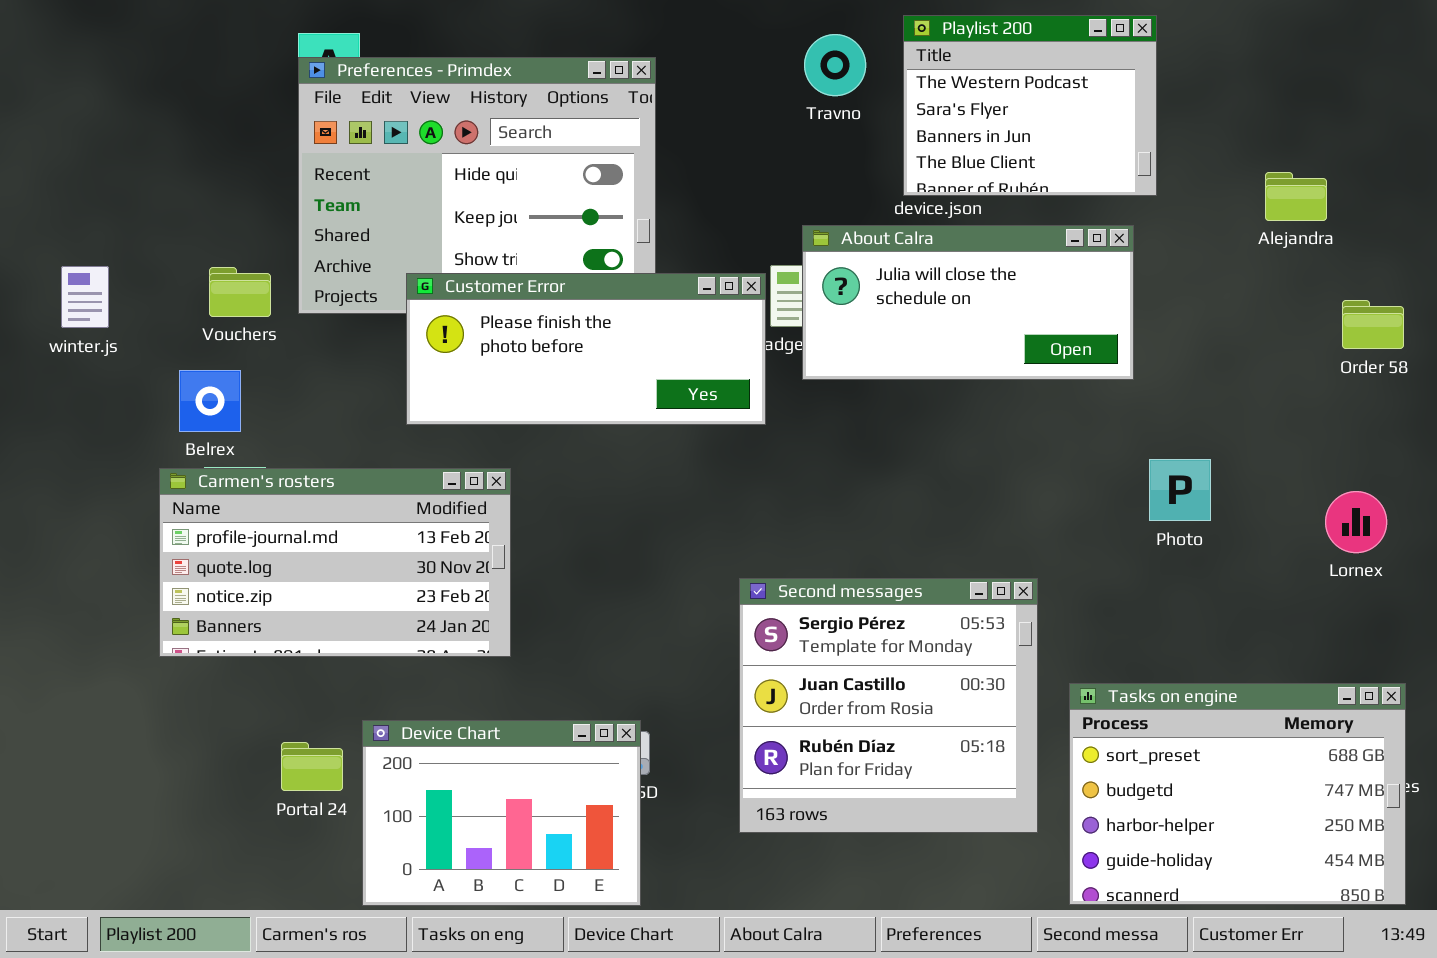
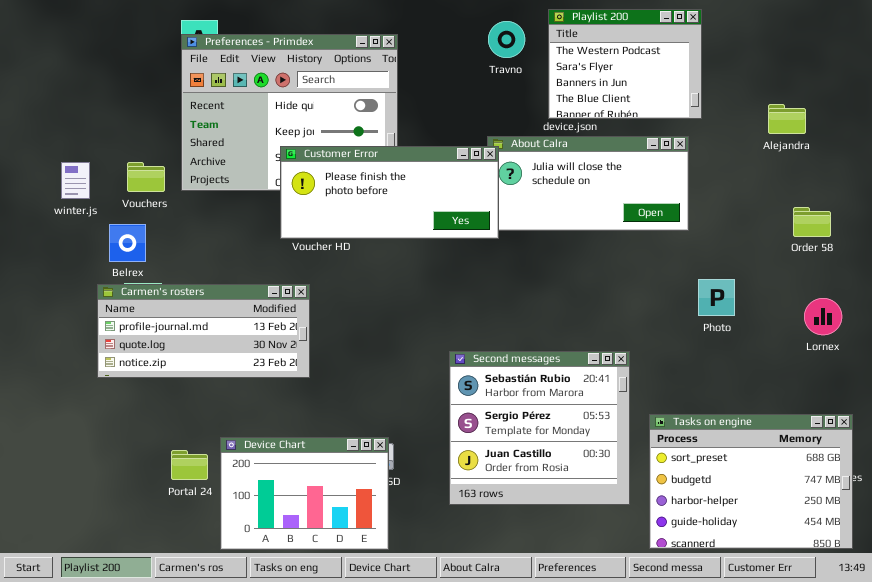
winter.js: [61,266,109,328] -> [61,162,90,199], moved
Customer Error: [406,273,766,425] -> [280,146,499,239], moved
Order 58: [1342,300,1404,349] -> [793,207,831,237], moved
Carmen's rosters: [159,468,511,657] -> [97,284,310,378], resized
Second messages: [739,578,1038,833] -> [449,351,630,505], scrolled up 1 row

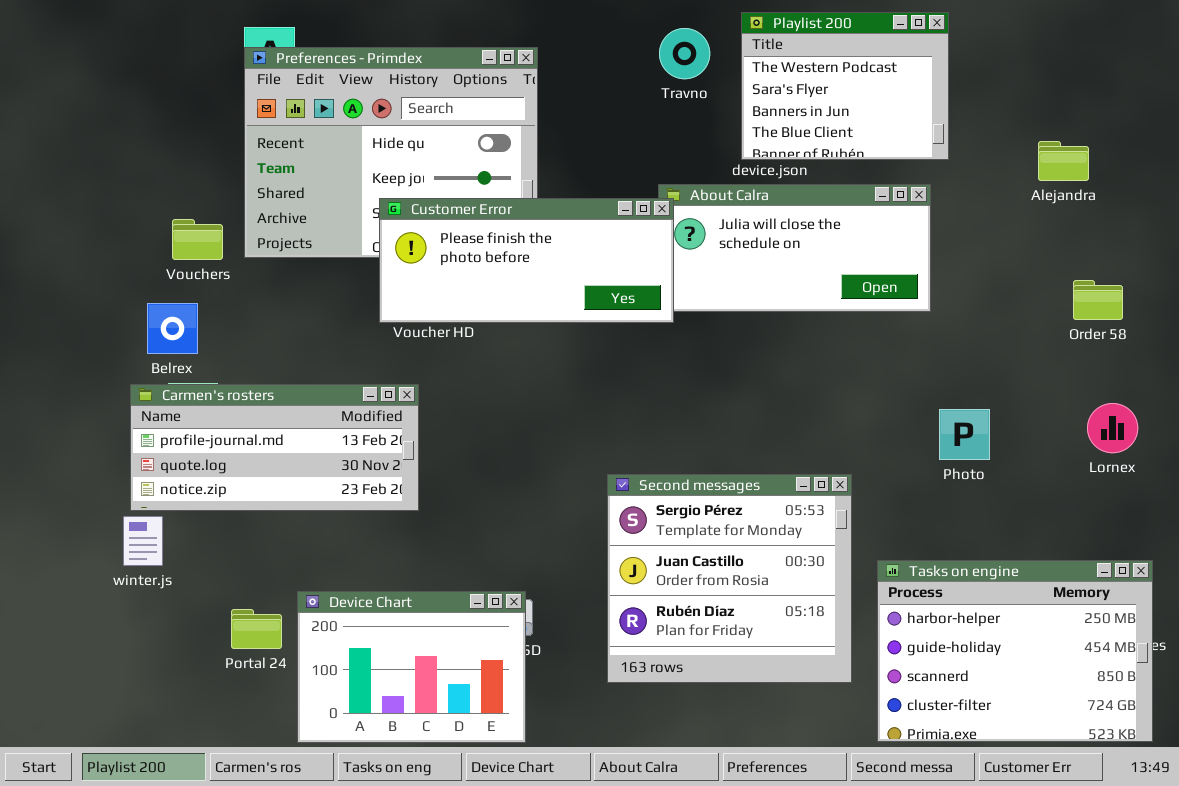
winter.js: [61,162,90,199] -> [123,516,163,566], moved
Photo: [698,279,735,316] -> [939,409,990,460], moved
Second messages: [449,351,630,505] -> [607,474,852,683], scrolled down 1 row
Tasks on engine: [649,414,853,549] -> [877,560,1153,742], scrolled down 2 rows

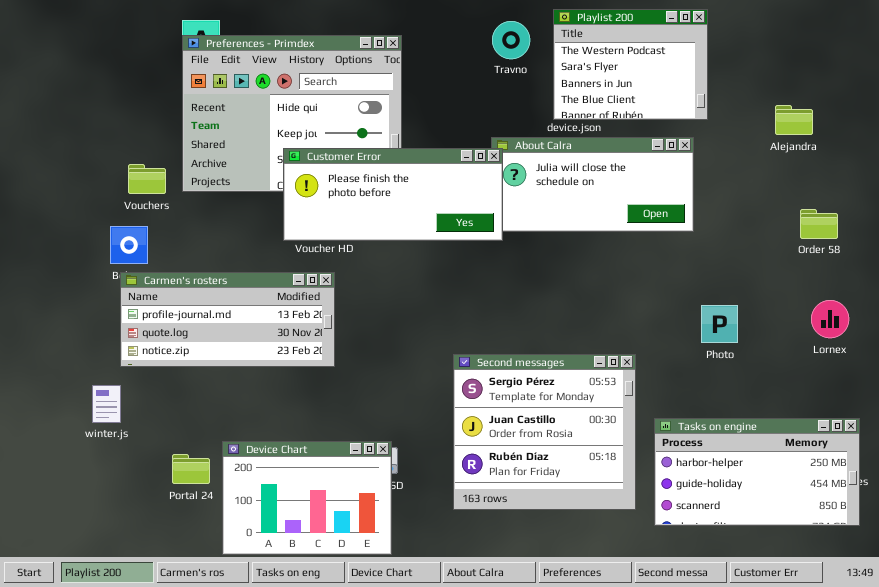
Carmen's rosters: [130,384,419,511] -> [120,272,335,367], moved
Tasks on engine: [877,560,1153,742] -> [654,418,860,526], resized

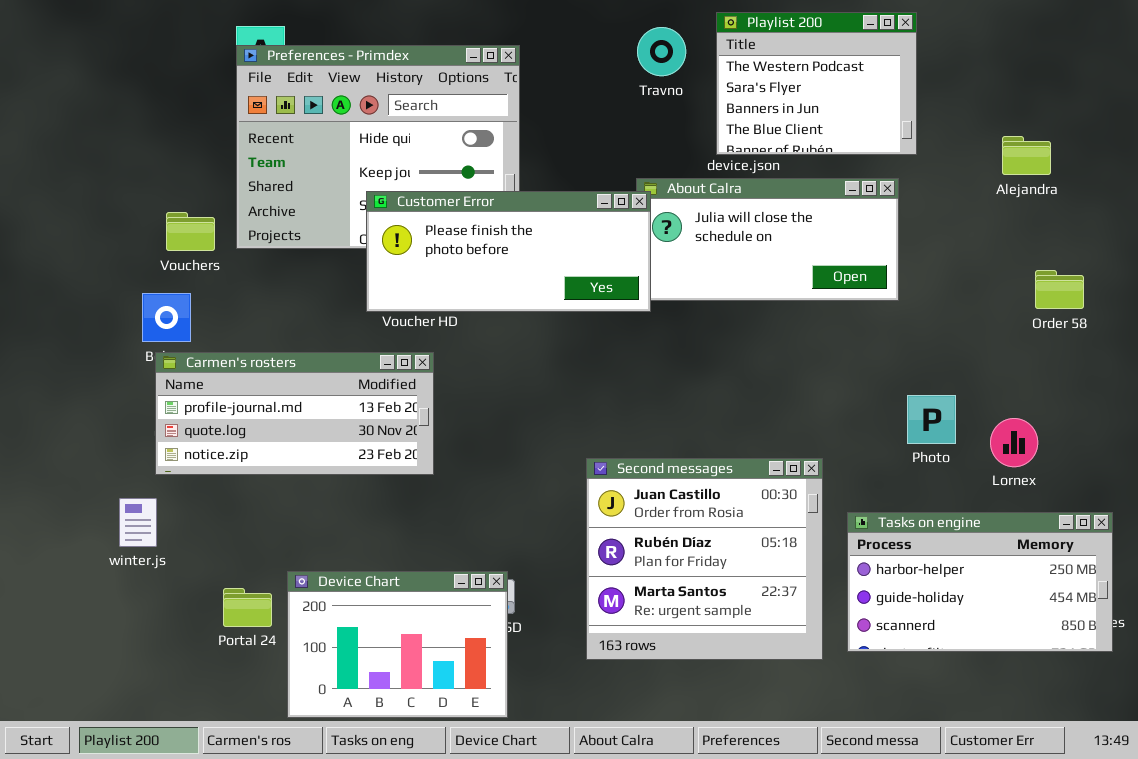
Lornex: [811,300,849,338] -> [990,418,1038,467], moved
Second messages: [453,354,636,510] -> [586,458,823,660], scrolled down 1 row
Tasks on engine: [654,418,860,526] -> [847,512,1113,652], moved

